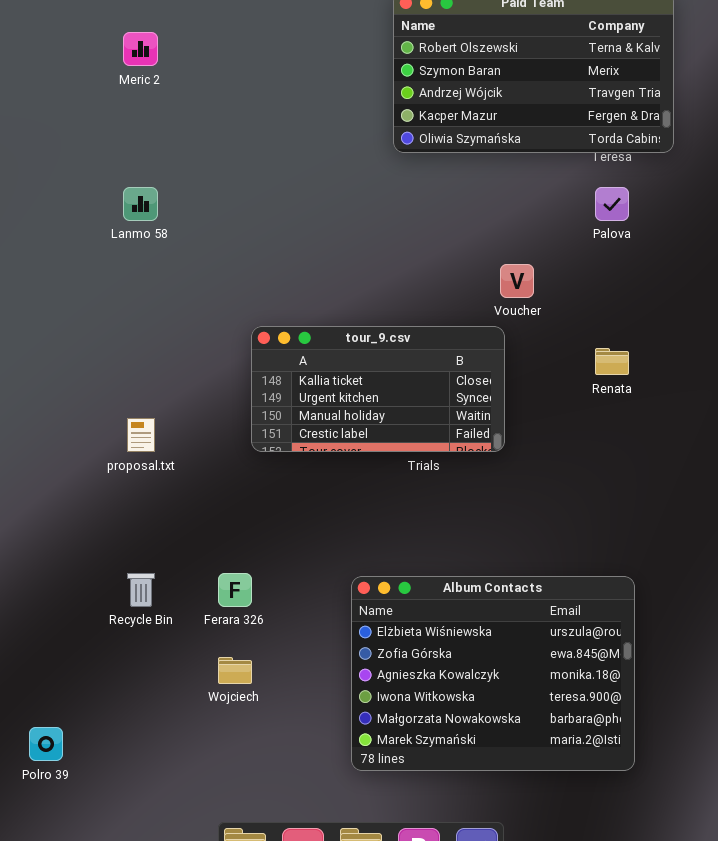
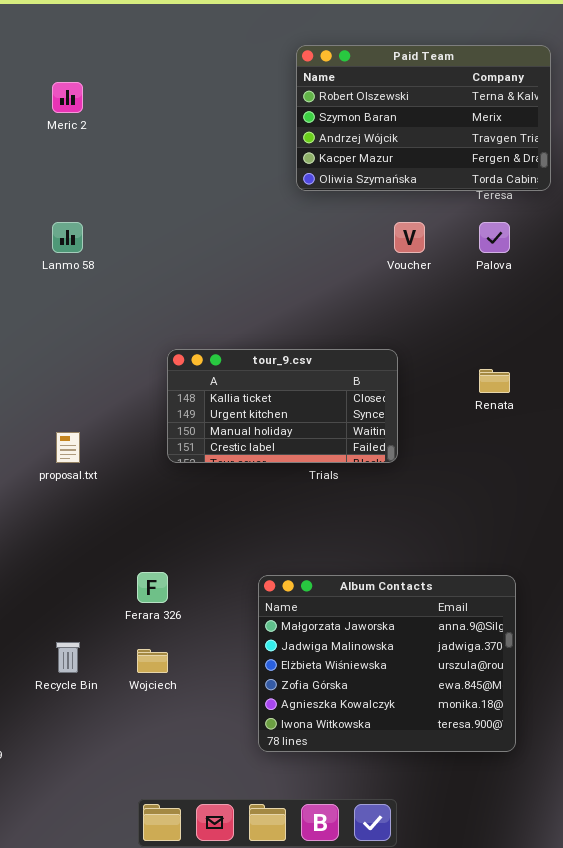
Voucher: [500,264,534,298] -> [394,222,425,253], moved
Recycle Bin: [127,573,155,607] -> [56,642,80,673], moved
Album Contacts: [351,576,635,771] -> [258,575,516,752], scrolled up 2 rows

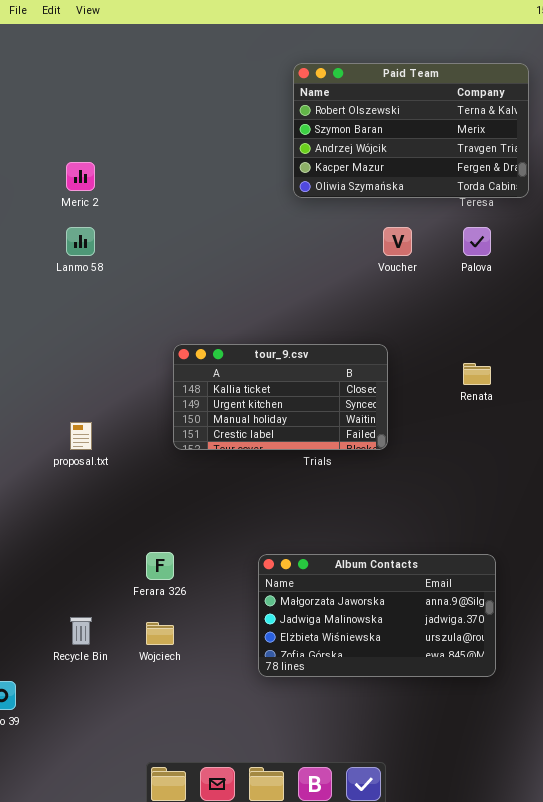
Meric 2: [52,82,83,113] -> [66,162,95,191], moved
Album Contacts: [258,575,516,752] -> [258,554,496,677], resized

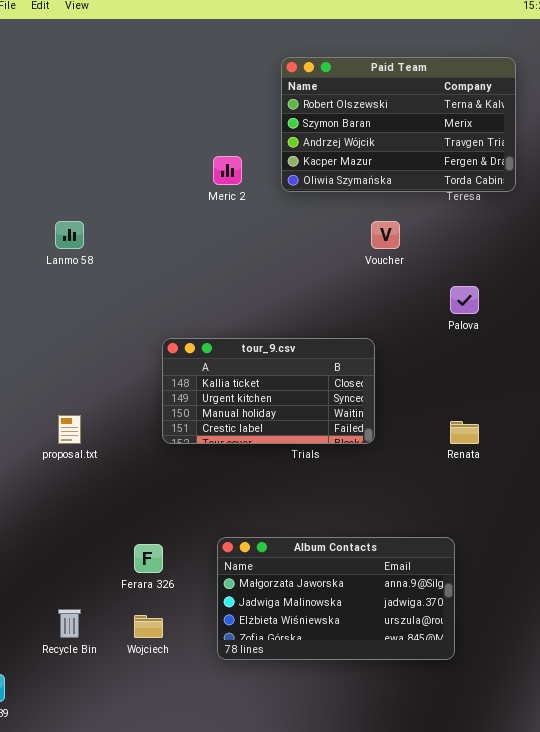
Meric 2: [66,162,95,191] -> [213,156,242,185], moved
Palova: [463,227,491,256] -> [450,286,479,314], moved
Renata: [463,363,491,385] -> [450,421,479,444], moved
Album Contacts: [258,554,496,677] -> [217,537,455,660], moved

